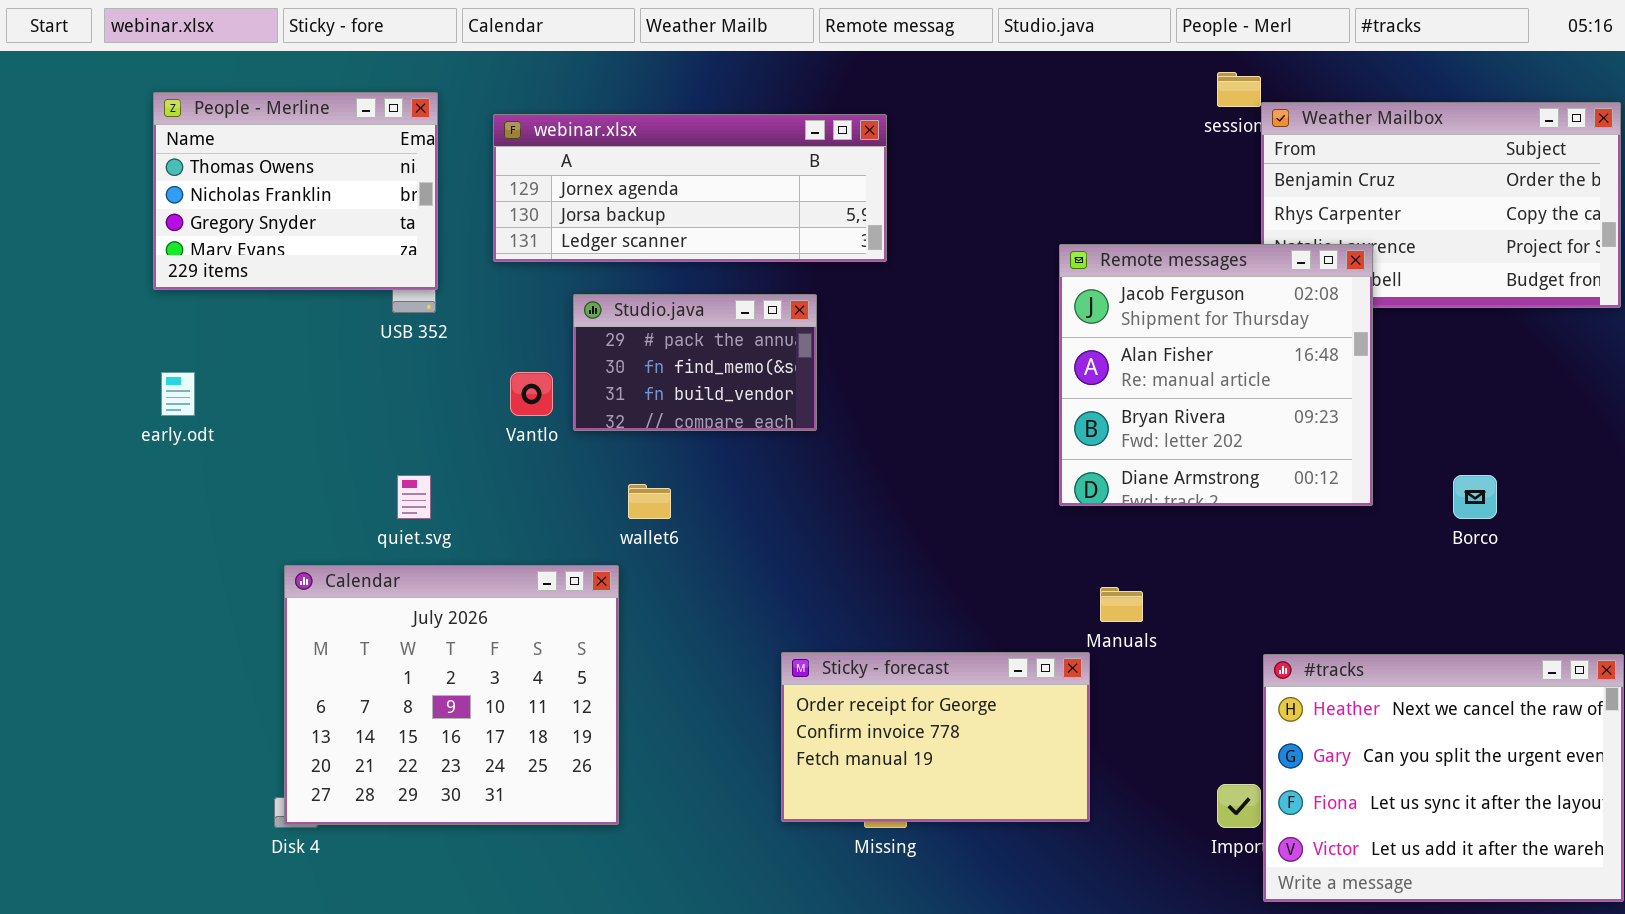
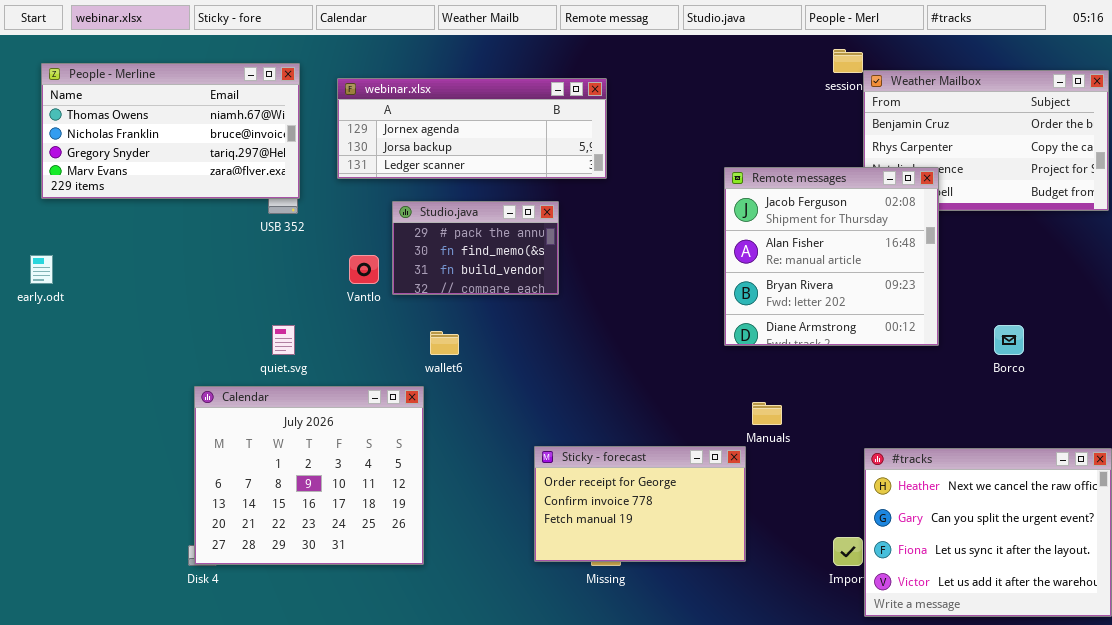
People - Merline: [153,92,438,290] -> [41,63,300,199], resized
early.odt: [161,372,195,416] -> [30,255,53,284], moved

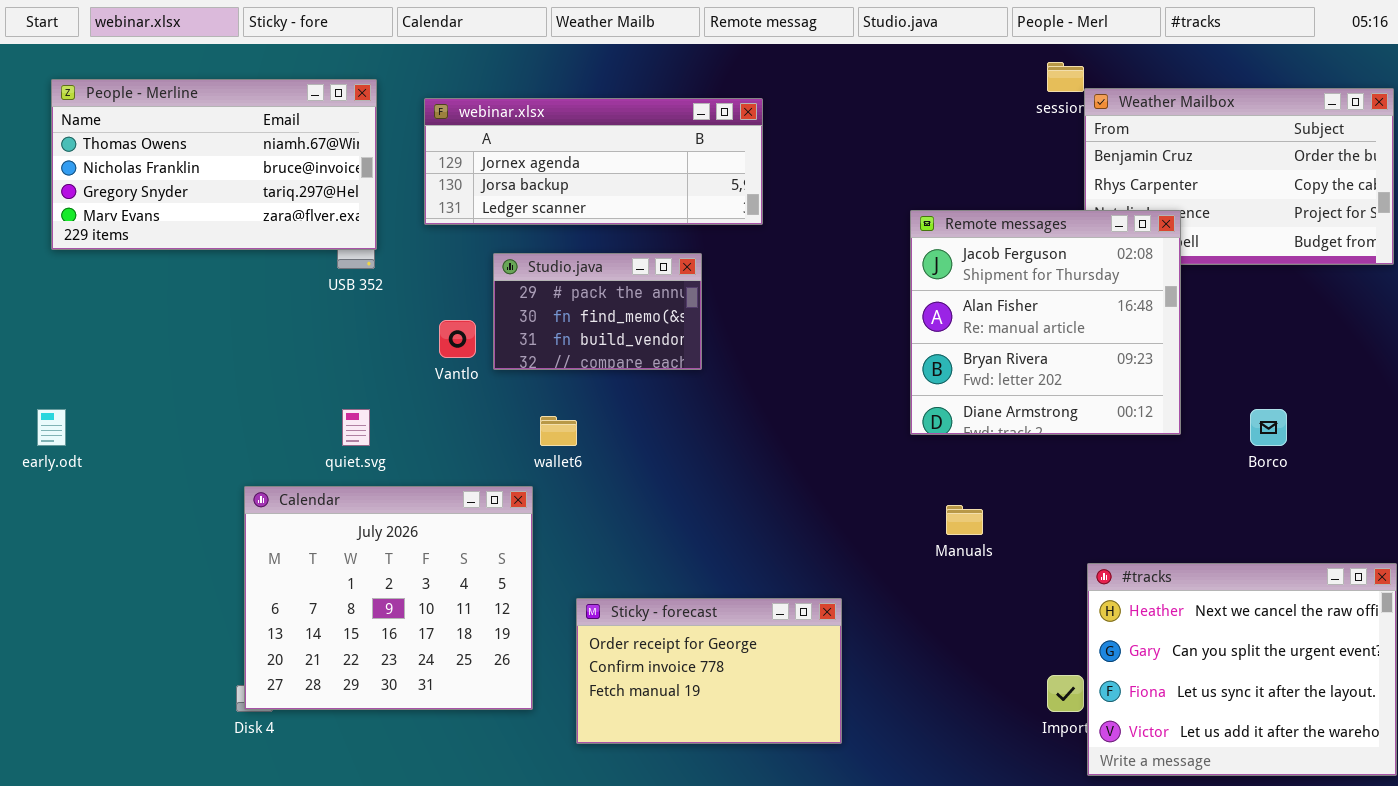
early.odt: [30,255,53,284] -> [37,409,66,446], moved
Sticky - forecast: [534,446,746,562] -> [576,598,842,744], moved

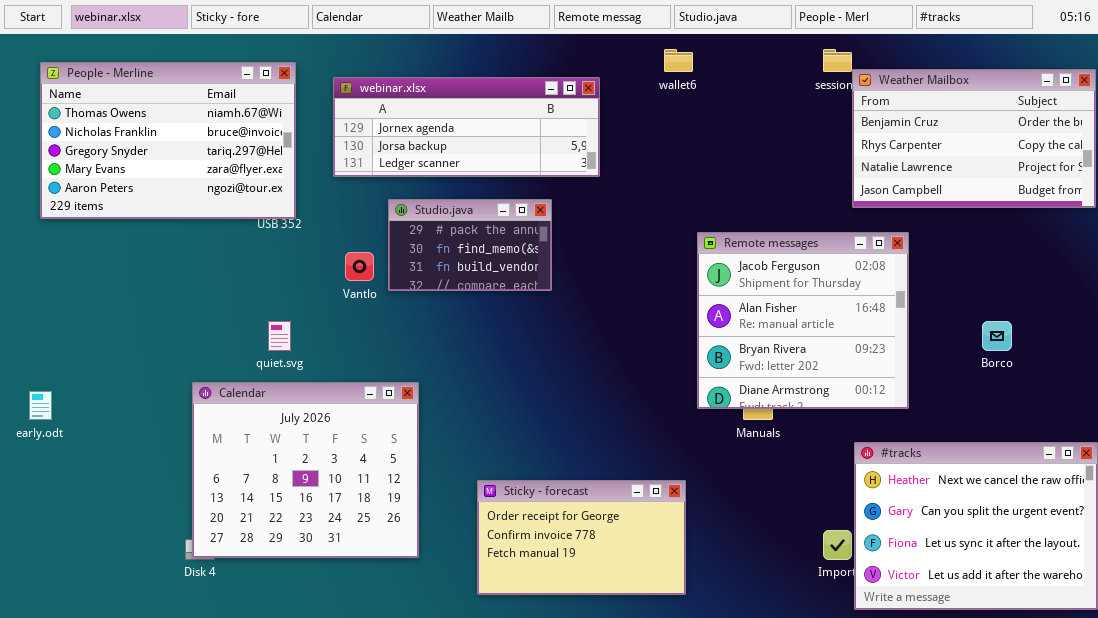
People - Merline: [51,79,377,250] -> [40,62,296,219], resized
Remote messages: [910,210,1181,435] -> [697,232,909,409], moved
early.odt: [37,409,66,446] -> [29,391,52,420], moved
wallet6: [540,416,577,446] -> [664,49,693,72], moved
Sticky - forecast: [576,598,842,744] -> [477,480,686,595], moved

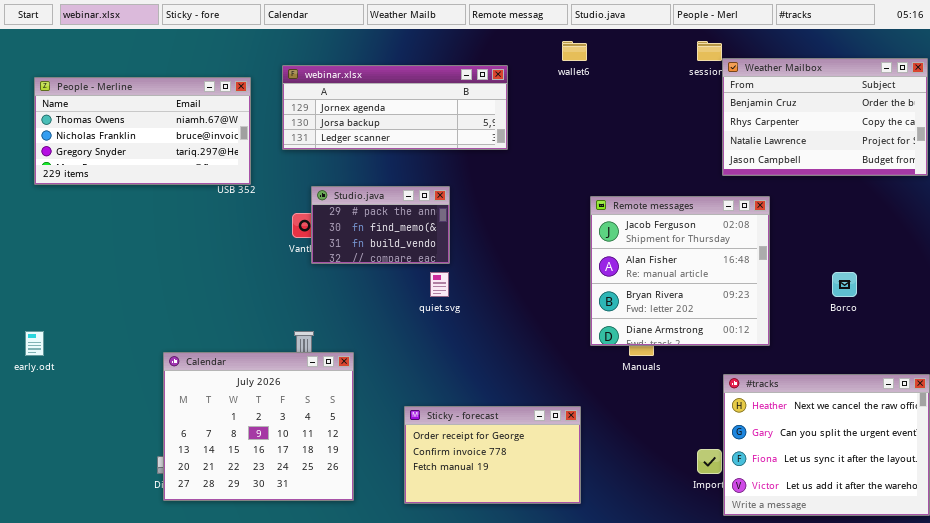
People - Merline: [40,62,296,219] -> [34,77,251,185], resized
Studio.java: [388,199,552,291] -> [311,186,450,264], moved
quiet.svg: [268,321,291,351] -> [430,272,449,297], moved
Calendar: [192,382,419,558] -> [163,352,354,501], moved

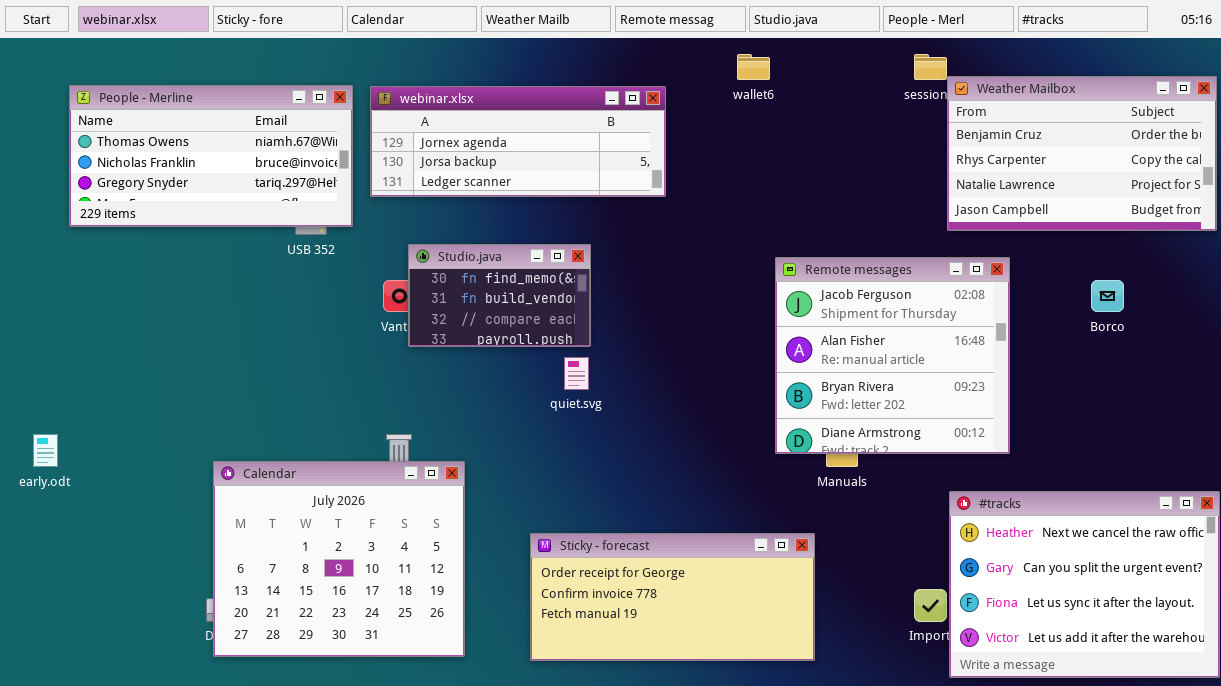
People - Merline: [34,77,251,185] -> [69,85,353,227], moved
Studio.java: [311,186,450,264] -> [408,244,591,347], scrolled down 1 row
Borco: [832,272,857,297] -> [1091,280,1124,312], moved
Sticky - forecast: [404,406,581,504] -> [530,533,815,661], resized

